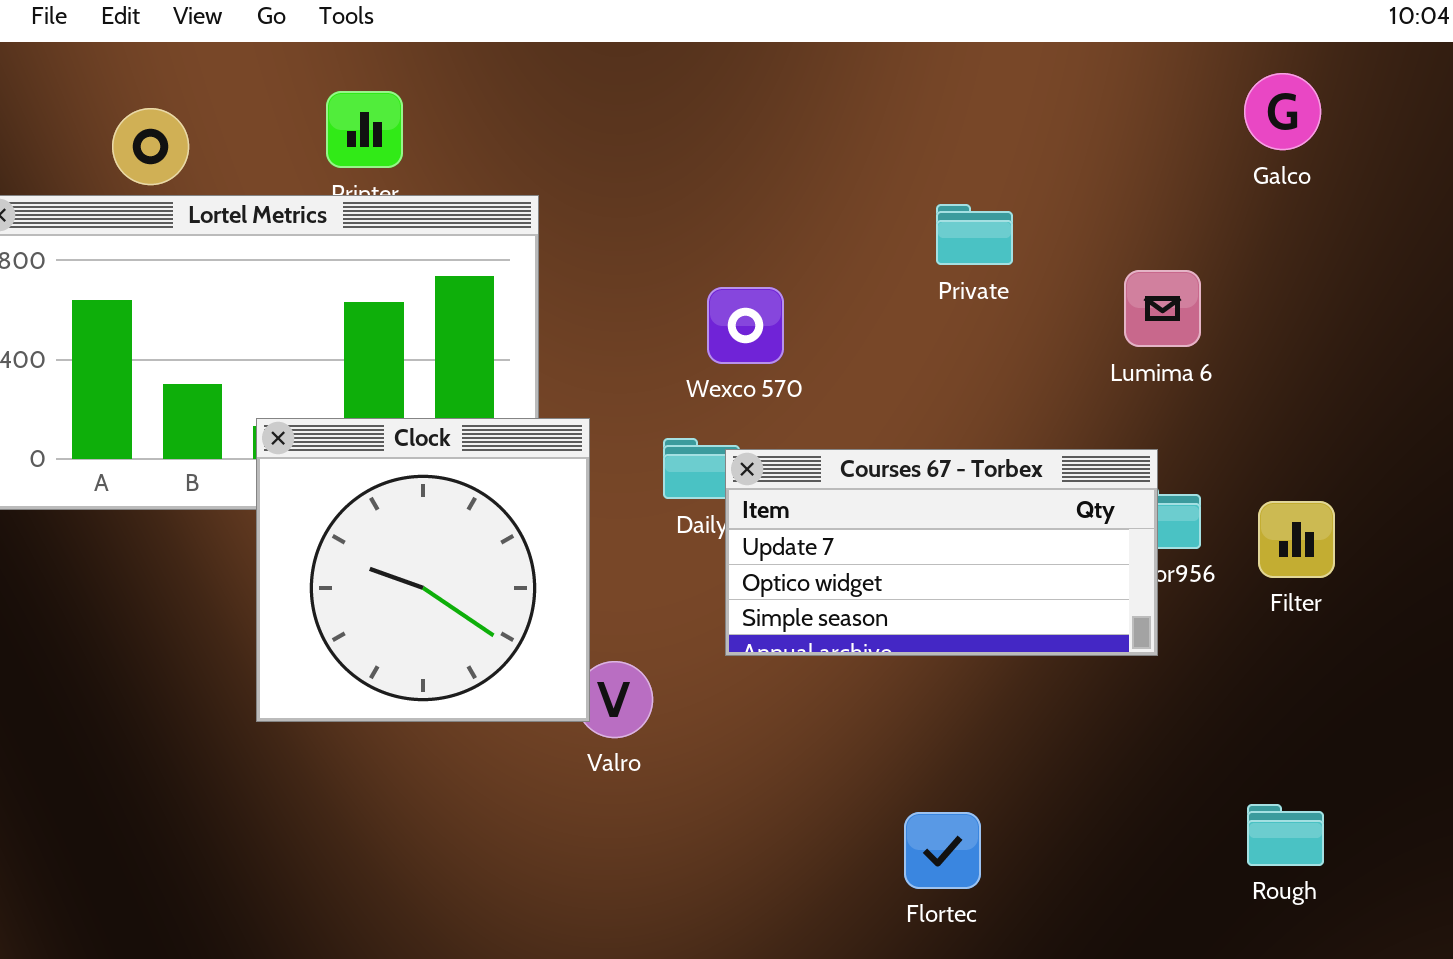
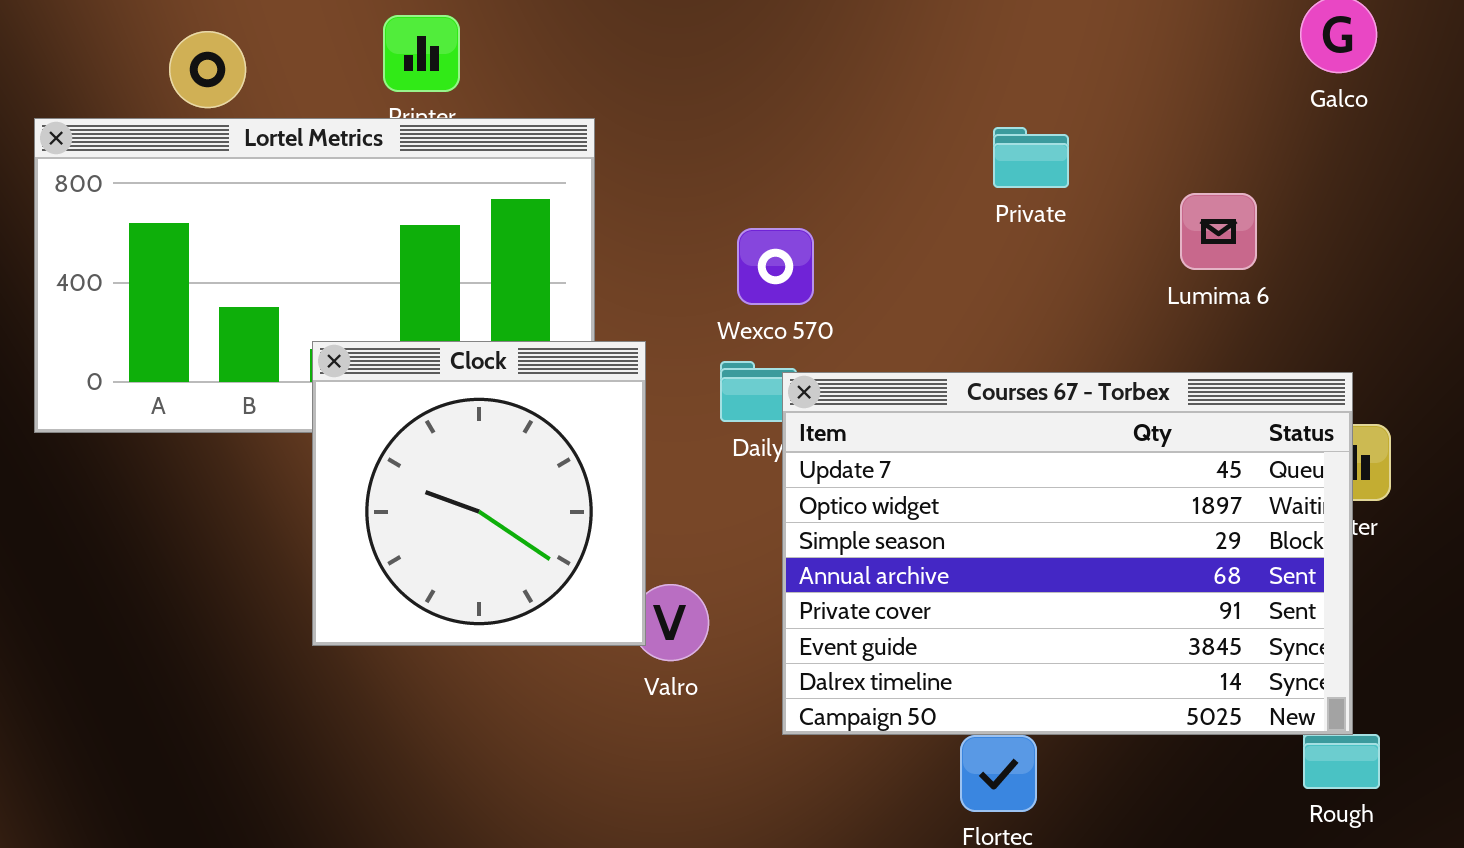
Wexco 570: [707,287,784,364] -> [737,228,814,305], moved
Courses 67 - Torbex: [725,449,1158,656] -> [782,372,1353,735], resized

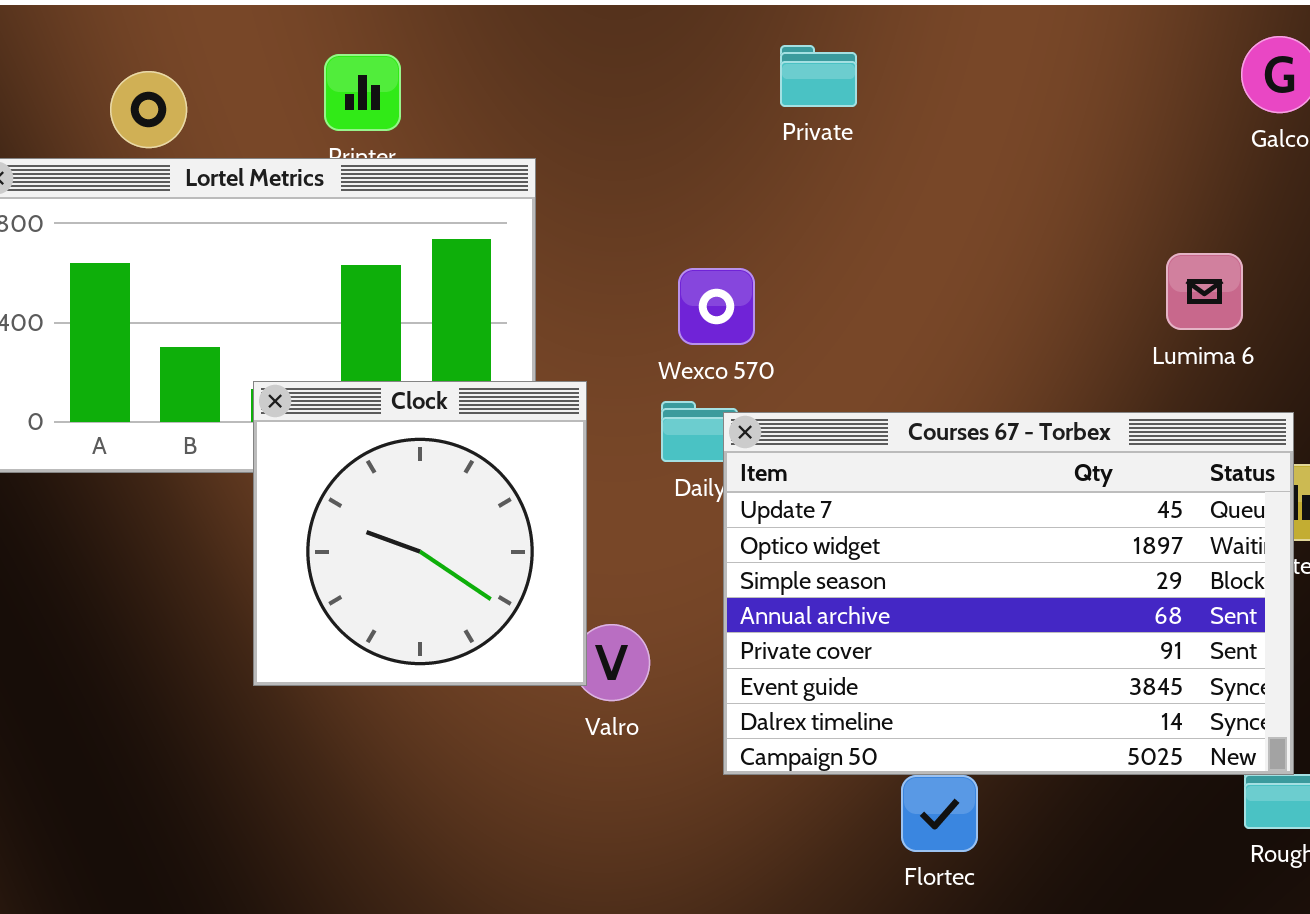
Private: [993,127,1069,188] -> [780,45,857,107], moved
Lumima 6: [1180,193,1257,270] -> [1166,253,1243,330], moved

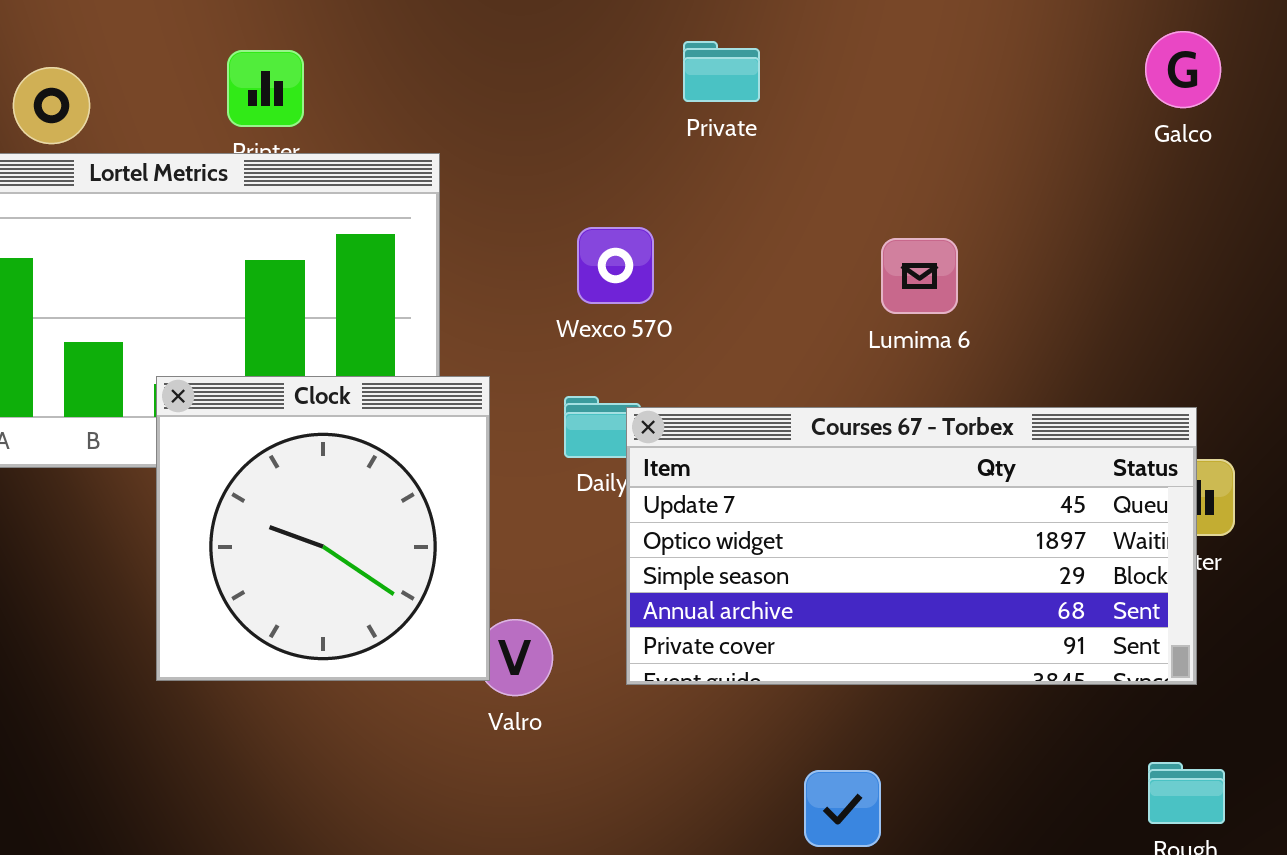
Lumima 6: [1166,253,1243,330] -> [881,238,958,314], moved
Wexco 570: [678,268,755,345] -> [577,227,654,304], moved
Courses 67 - Torbex: [723,412,1294,775] -> [626,407,1197,685], resized

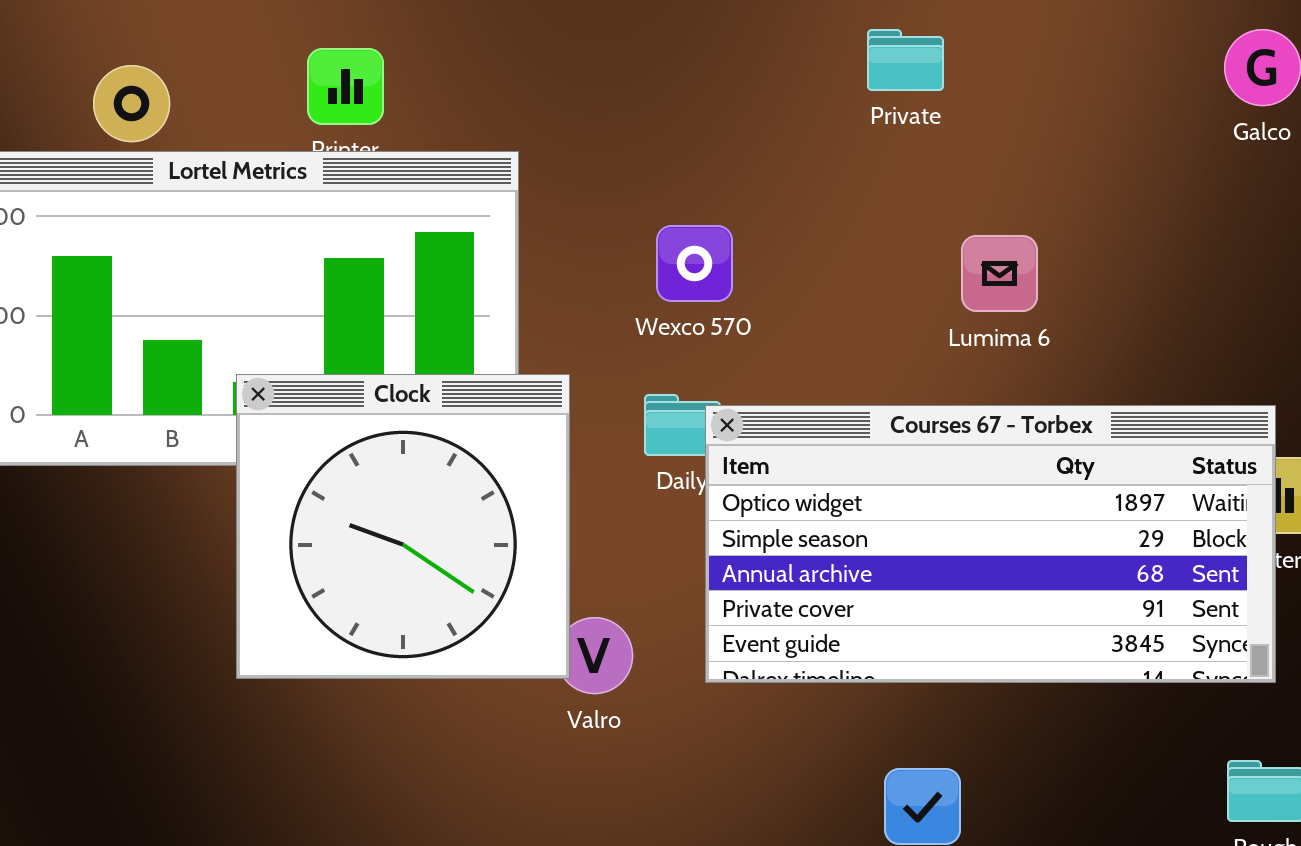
Private: [683,41,760,102] -> [867,29,944,91], moved
Courses 67 - Torbex: [626,407,1197,685] -> [705,405,1276,683], scrolled down 1 row

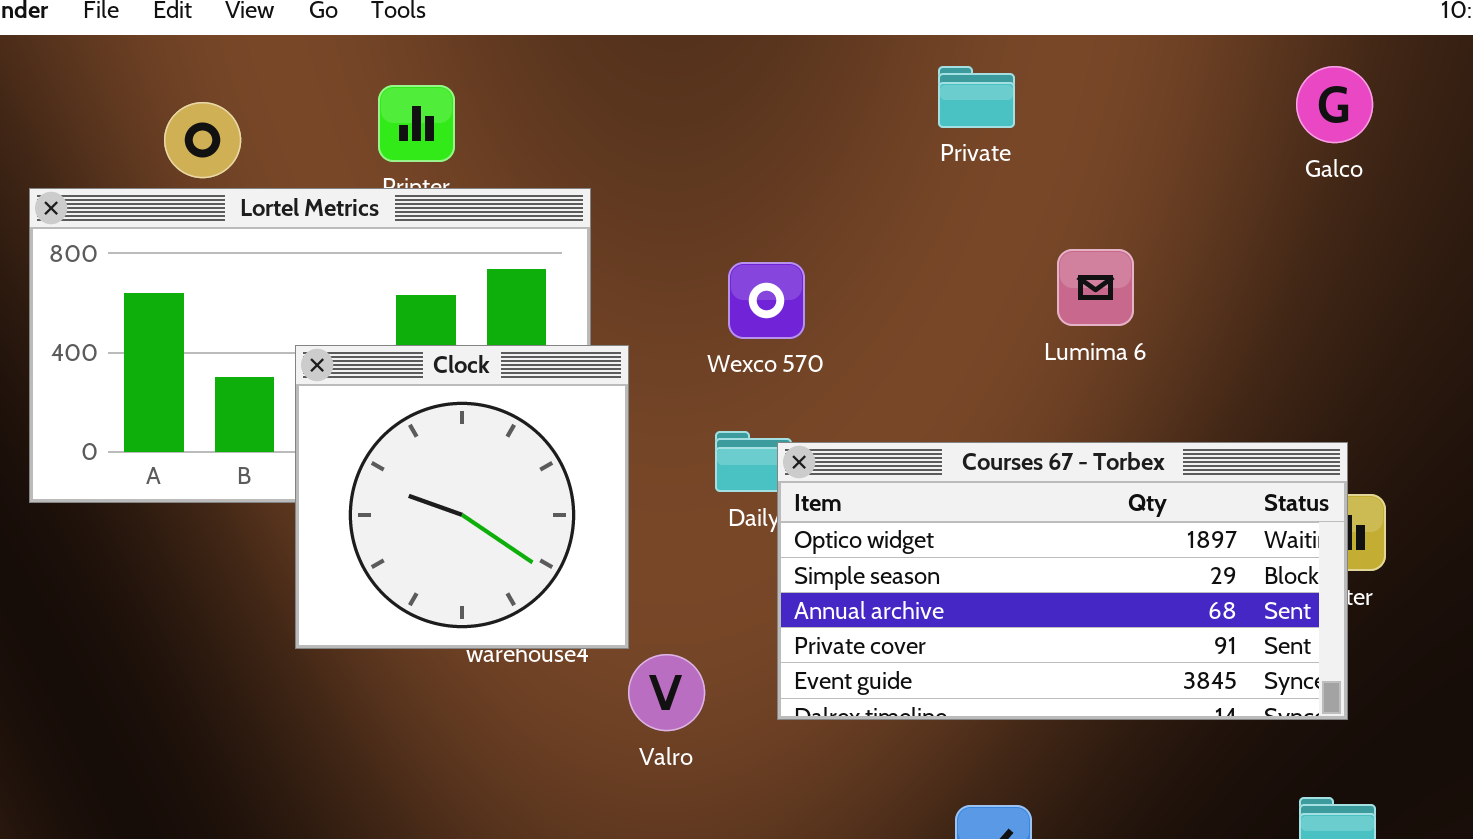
Lumima 6: [961,235,1038,312] -> [1057,249,1134,326], moved
Clock: [236,374,570,679] -> [295,345,629,649], moved

